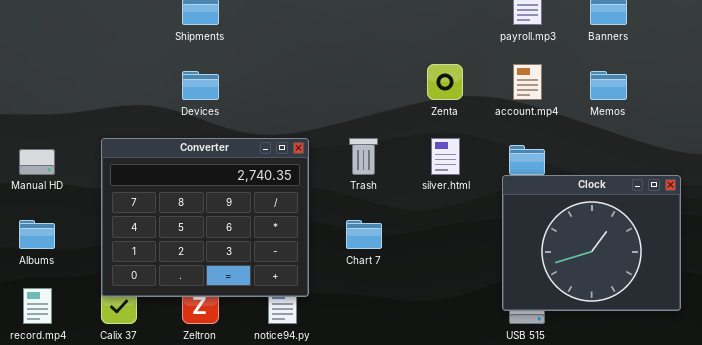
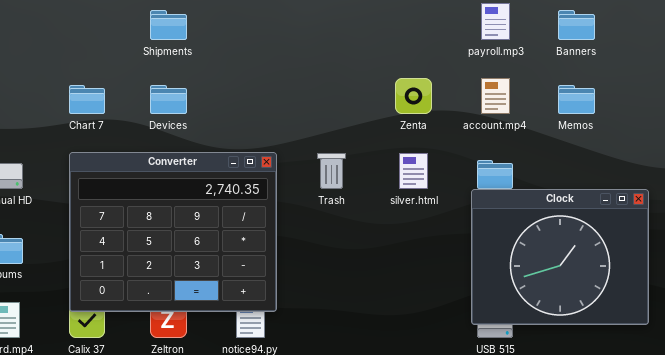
Chart 7: [346,220,382,249] -> [69,85,105,114], moved

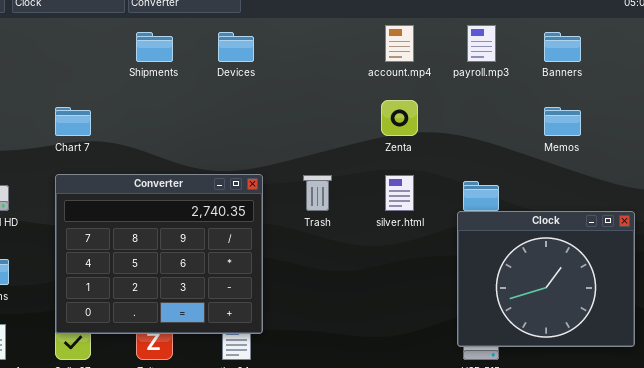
account.mp4: [481,78,510,114] -> [385,25,414,62], moved
Devices: [150,85,187,114] -> [218,32,254,62], moved

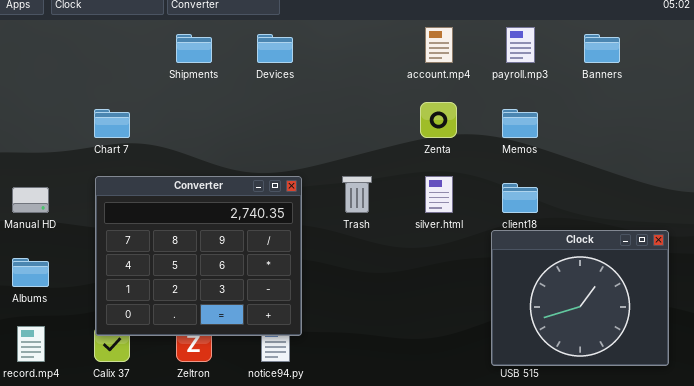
Memos: [544,107,581,136] -> [502,109,538,138], moved
Clock: [457,211,635,347] -> [491,230,669,366], moved

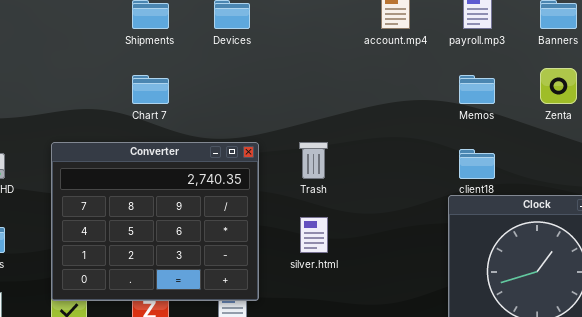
Zenta: [420,102,457,138] -> [540,68,577,104], moved
Chart 7: [94,109,130,138] -> [132,75,169,104], moved
silver.html: [425,176,453,213] -> [300,217,328,253], moved

